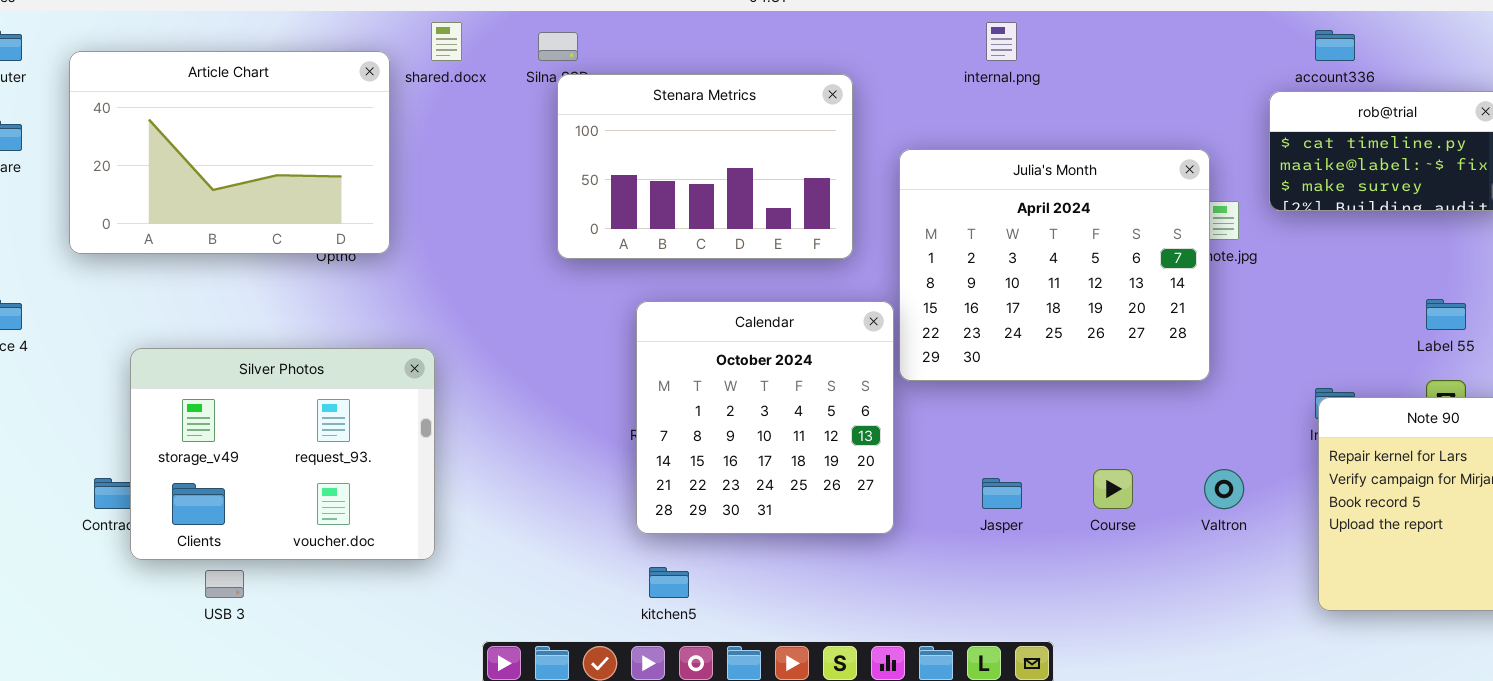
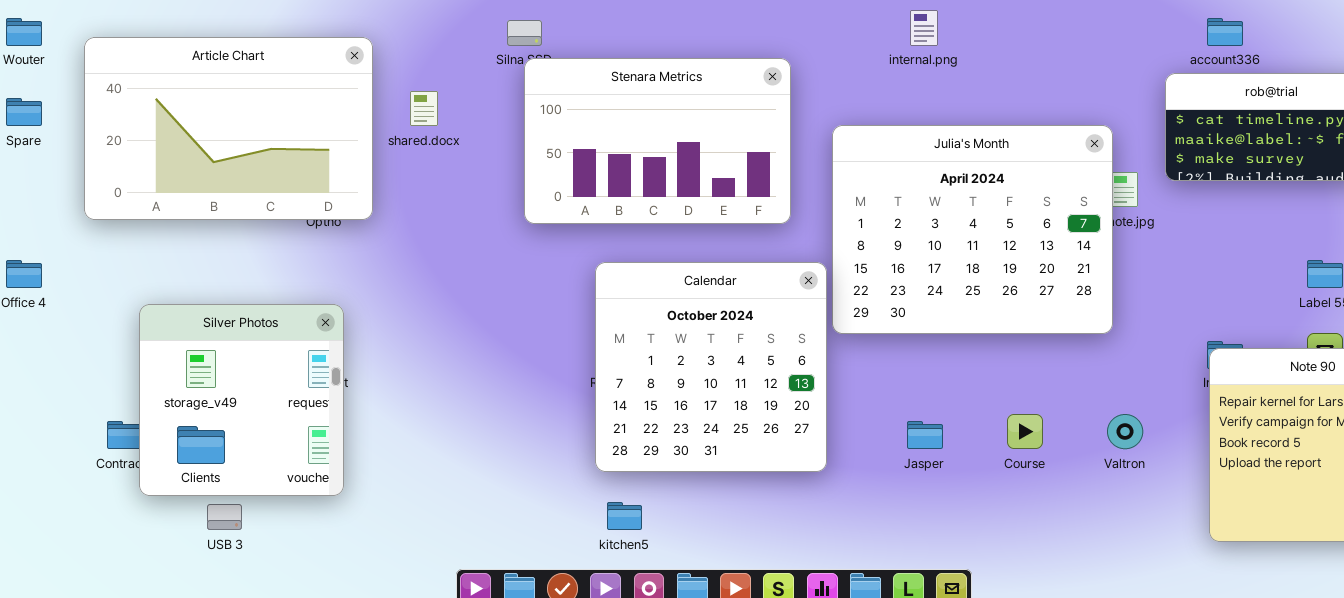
shared.docx: [431,22,462,61] -> [410,91,438,126], moved
Silver Photos: [130,348,435,560] -> [139,304,344,496], resized

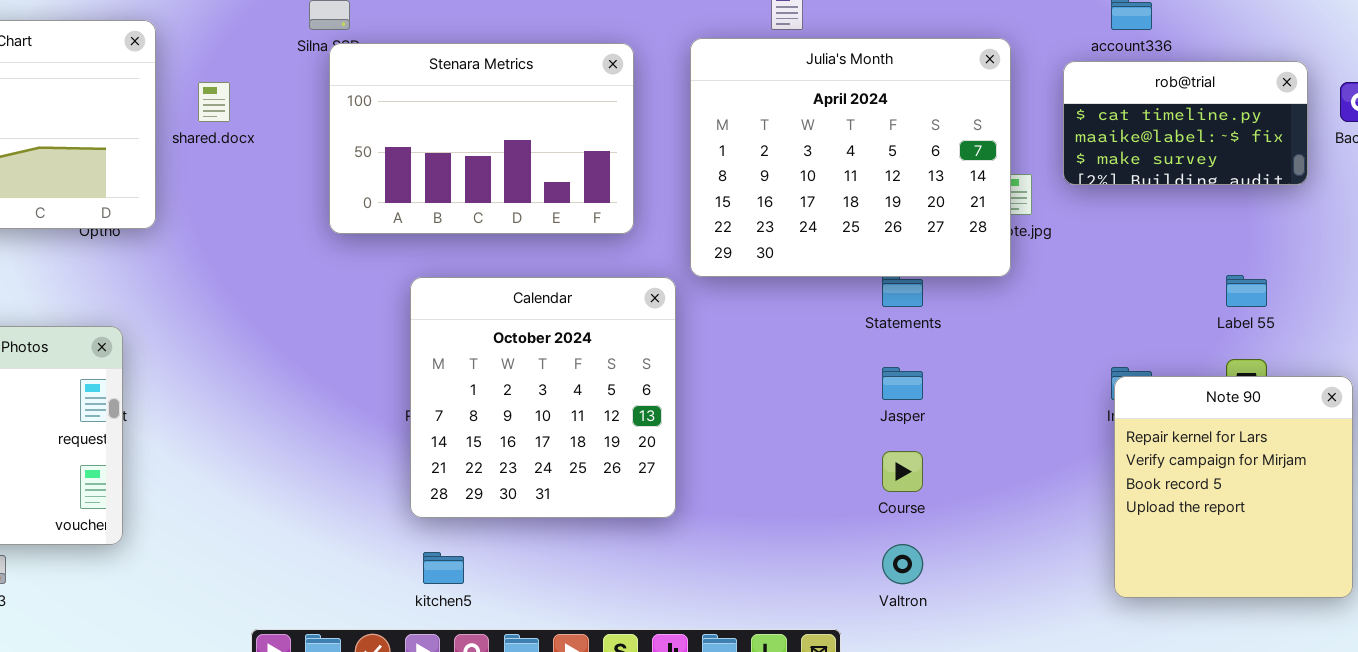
Julia's Month: [832,125,1113,334] -> [690,38,1011,277], moved
Valtron: [1107,414,1143,449] -> [882,544,923,584], moved
Jasper: [907,421,943,449] -> [882,367,923,400], moved

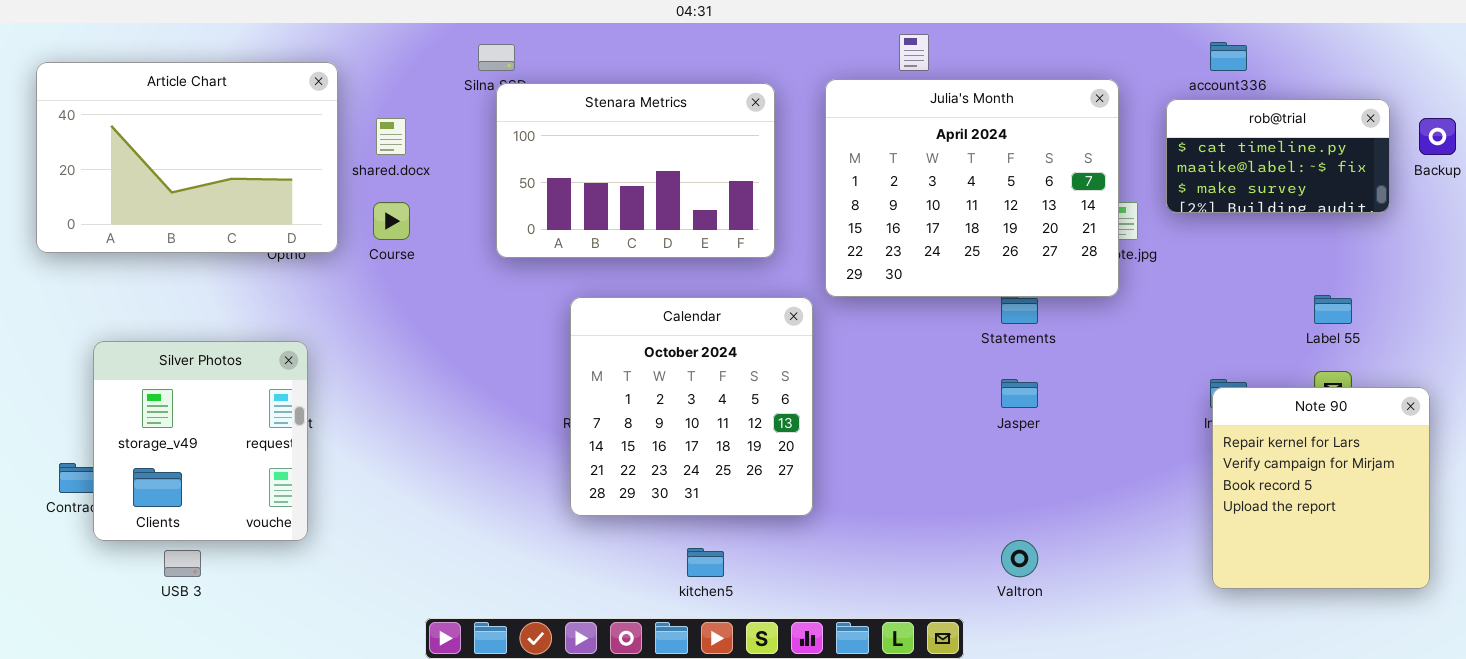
Course: [882,451,923,492] -> [373,202,410,240], moved
kitchen5: [423,552,464,584] -> [687,548,724,577], moved

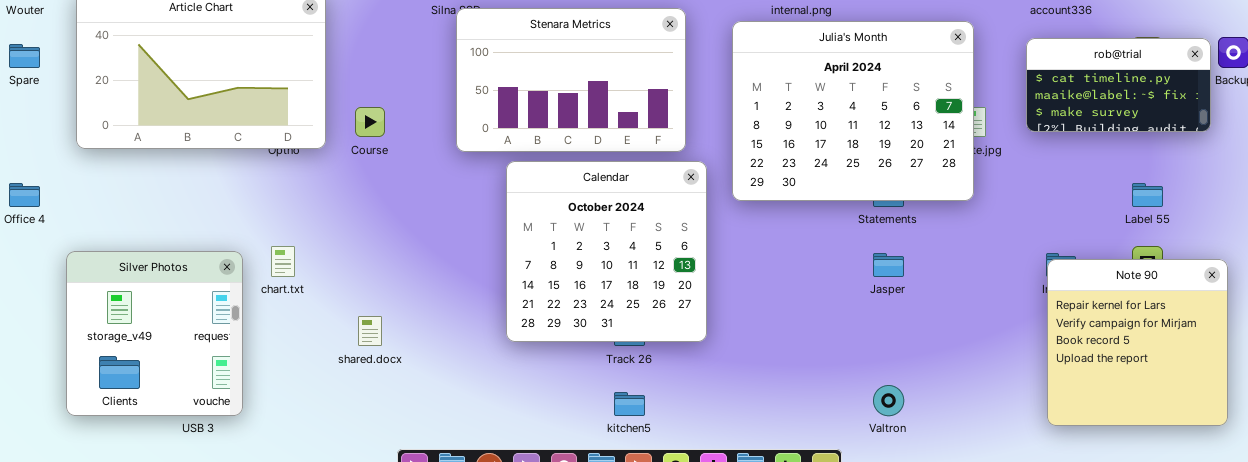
Julia's Month: [825,79,1119,297] -> [732,21,974,201], moved
rob@trial: [1166,99,1390,213] -> [1026,38,1211,132], moved
shared.docx: [376,118,406,155] -> [358,316,382,346], moved
Calendar: [570,297,813,516] -> [506,161,707,342], moved
Silver Photos: [93,341,308,541] -> [66,251,243,416], moved

